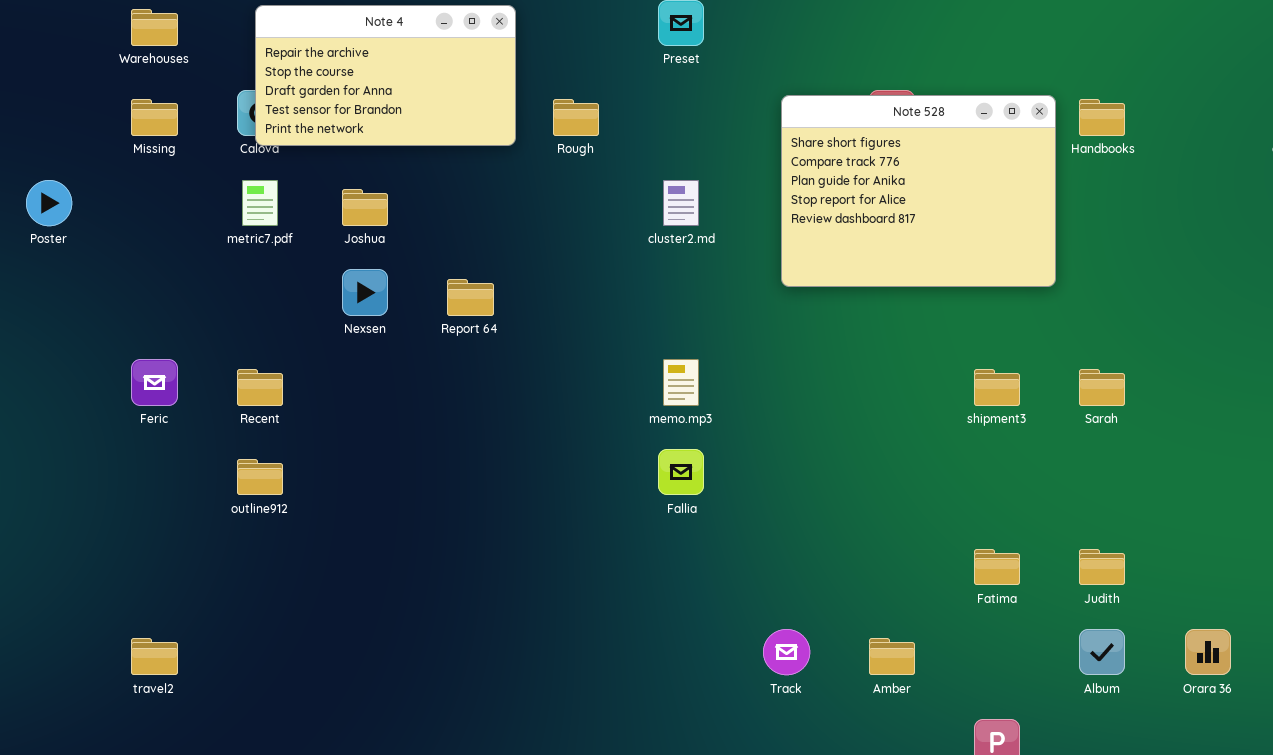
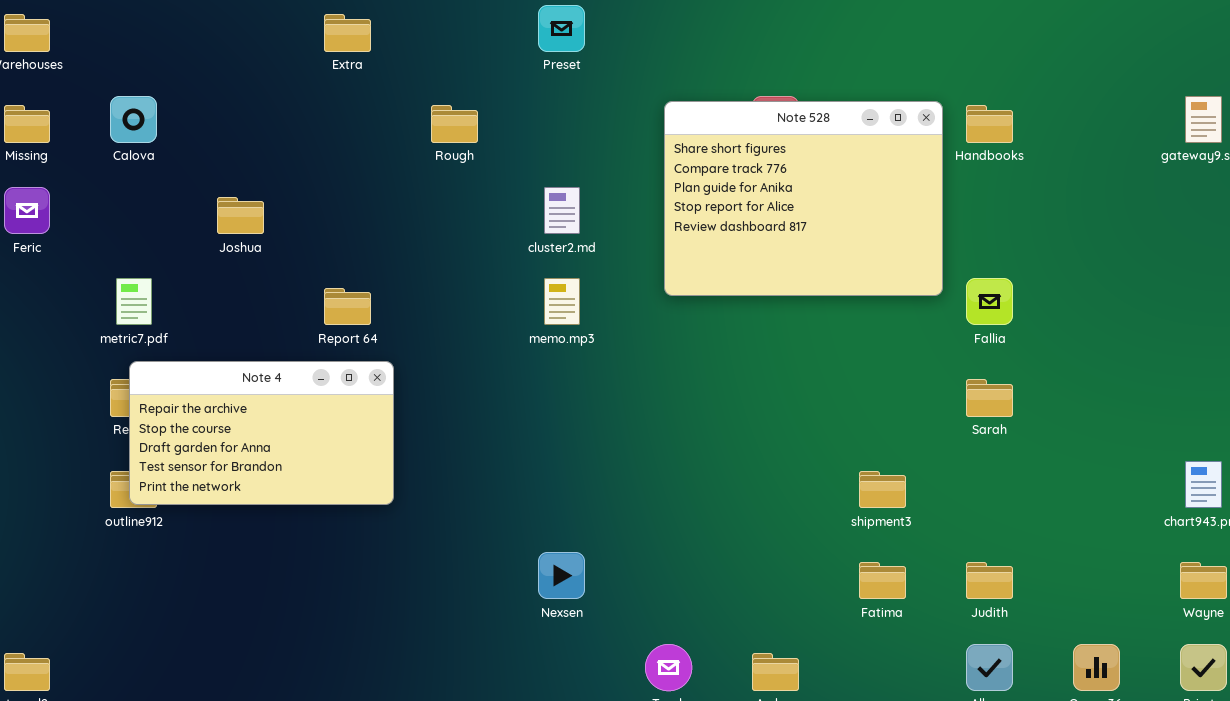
Note 4: [255,5,516,146] -> [129,361,394,505], moved
metric7.pdf: [242,180,278,226] -> [116,278,152,325], moved
Nexsen: [342,269,388,316] -> [538,552,585,599], moved
Feric: [131,359,178,406] -> [4,187,50,234], moved
memo.mp3: [663,359,699,406] -> [544,278,580,325], moved
shipment3: [974,369,1020,406] -> [859,471,906,508], moved
Fallia: [658,449,704,495] -> [966,278,1013,325], moved

